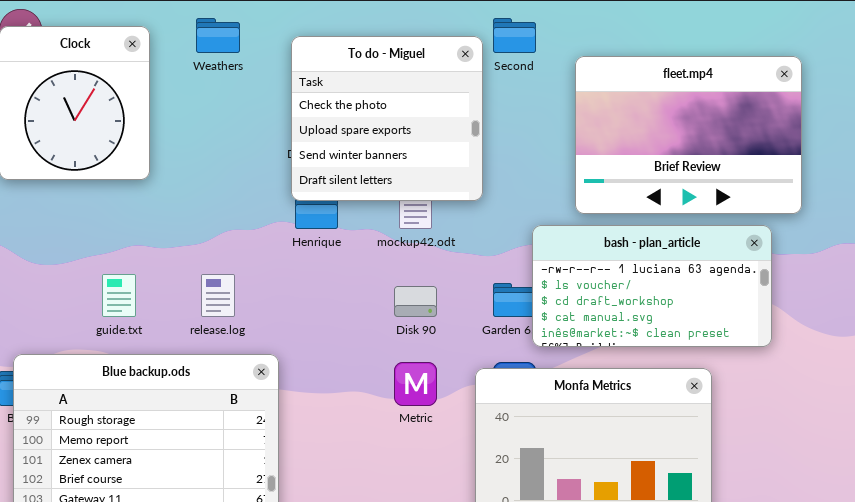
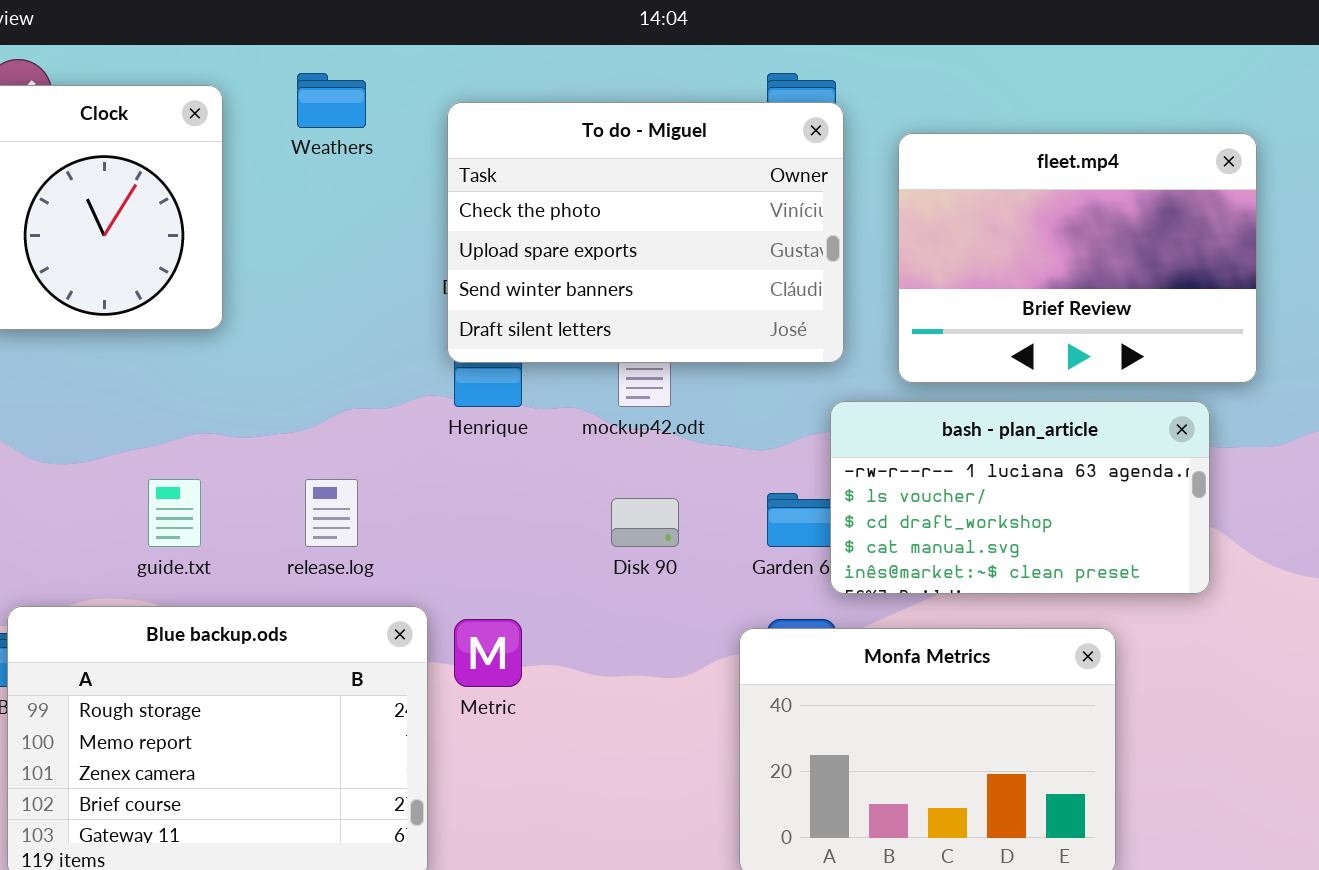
To do - Miguel: [291,36,483,201] -> [447,102,844,363], resized
Metric: [394,362,437,406] -> [454,619,522,687], moved

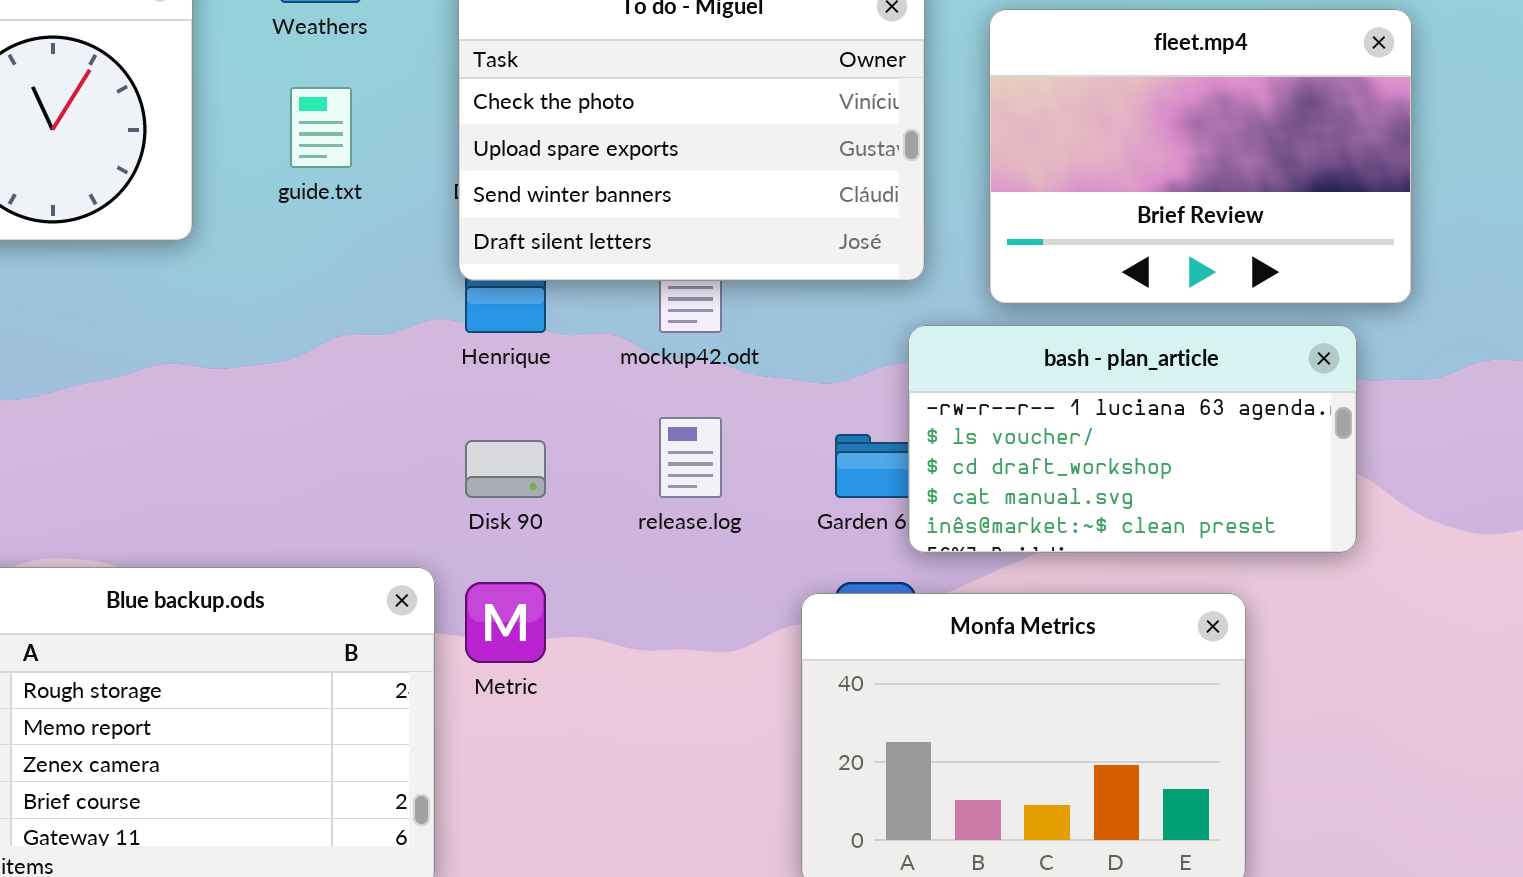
guide.txt: [148,479,201,547] -> [290,87,352,168], moved
release.log: [305,479,358,547] -> [659,417,722,498], moved
Disk 90: [611,498,679,547] -> [465,440,546,498], moved

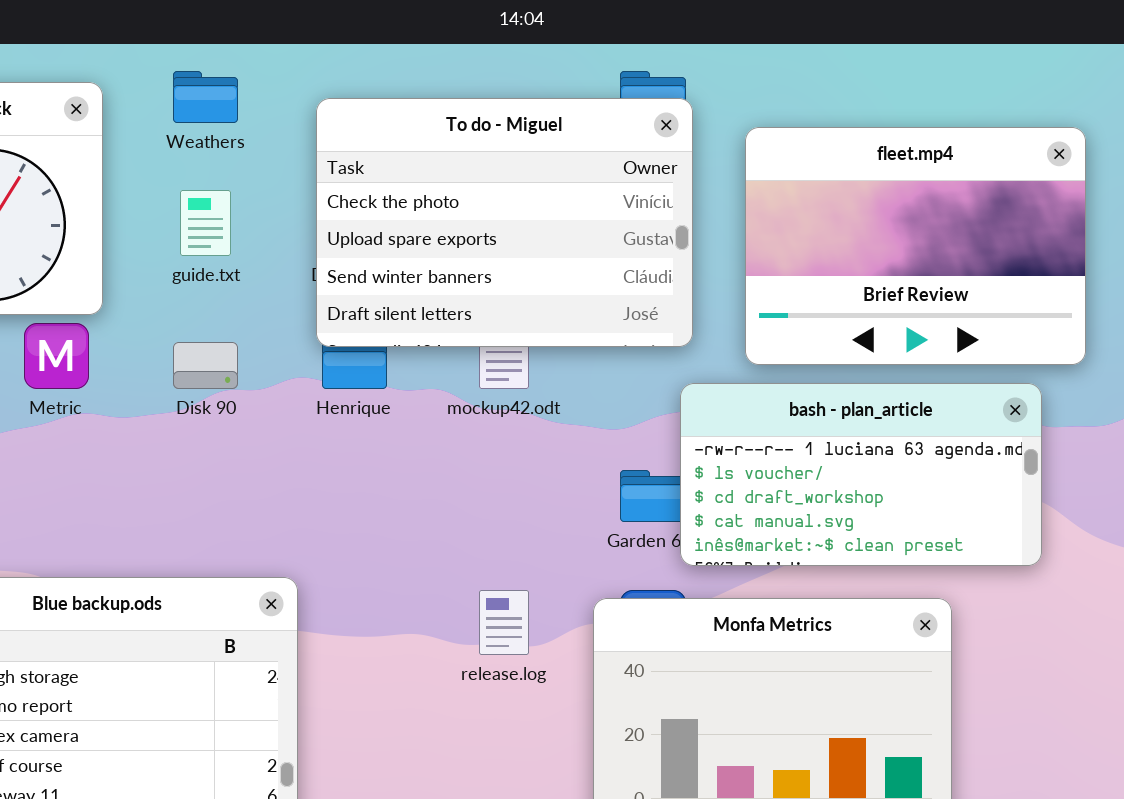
release.log: [659,417,722,498] -> [479,590,529,655], moved
Disk 90: [465,440,546,498] -> [173,342,238,389], moved
Metric: [465,582,546,663] -> [24,323,89,389], moved

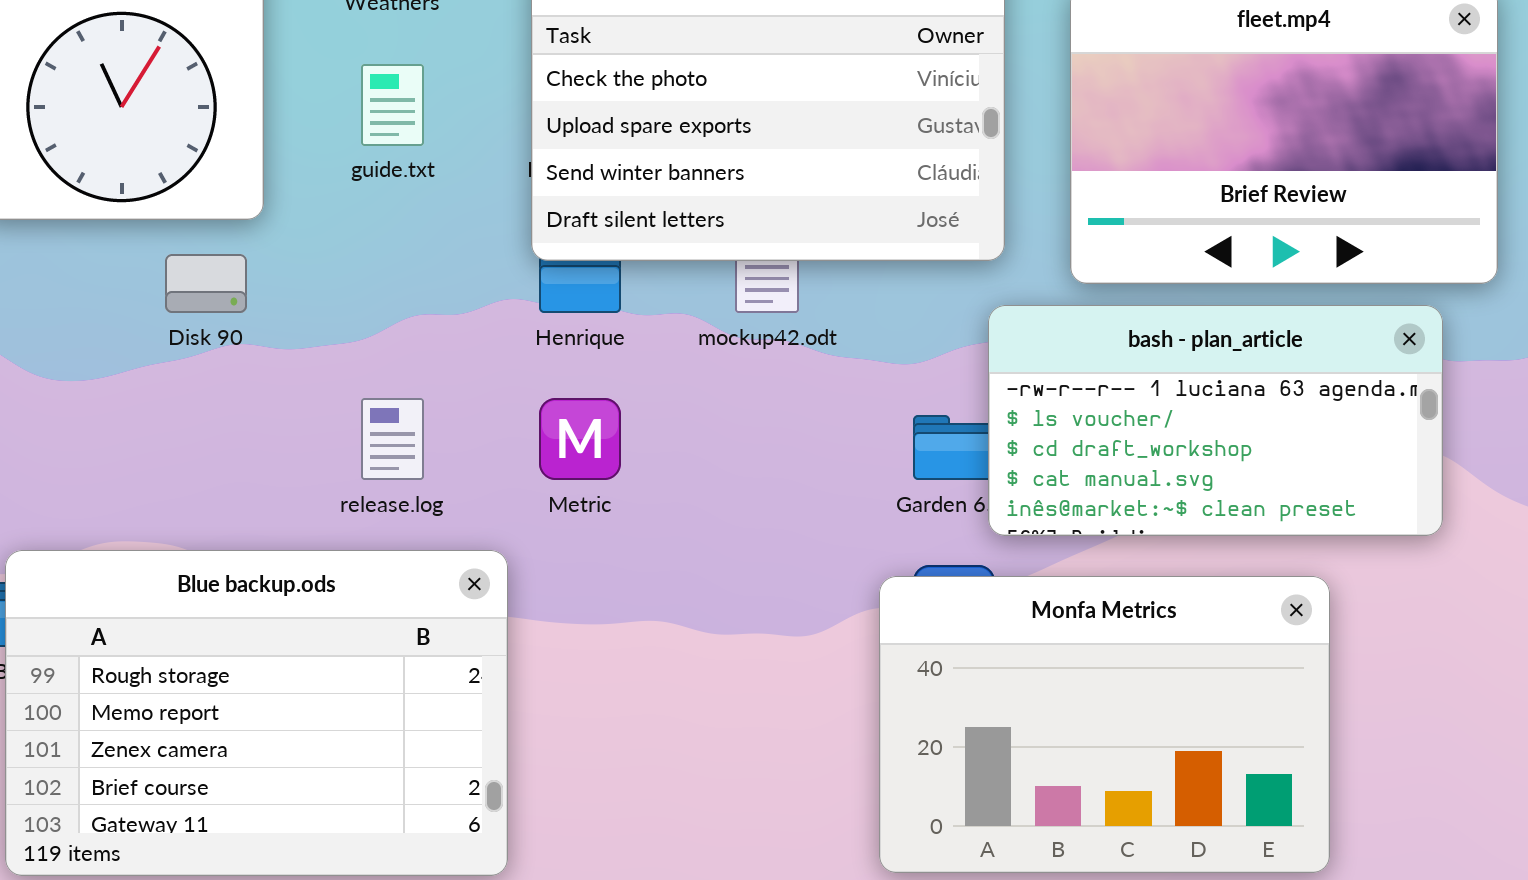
Metric: [24,323,89,389] -> [539,398,621,480], moved
Disk 90: [173,342,238,389] -> [165,254,247,313], moved
release.log: [479,590,529,655] -> [361,398,424,480], moved

